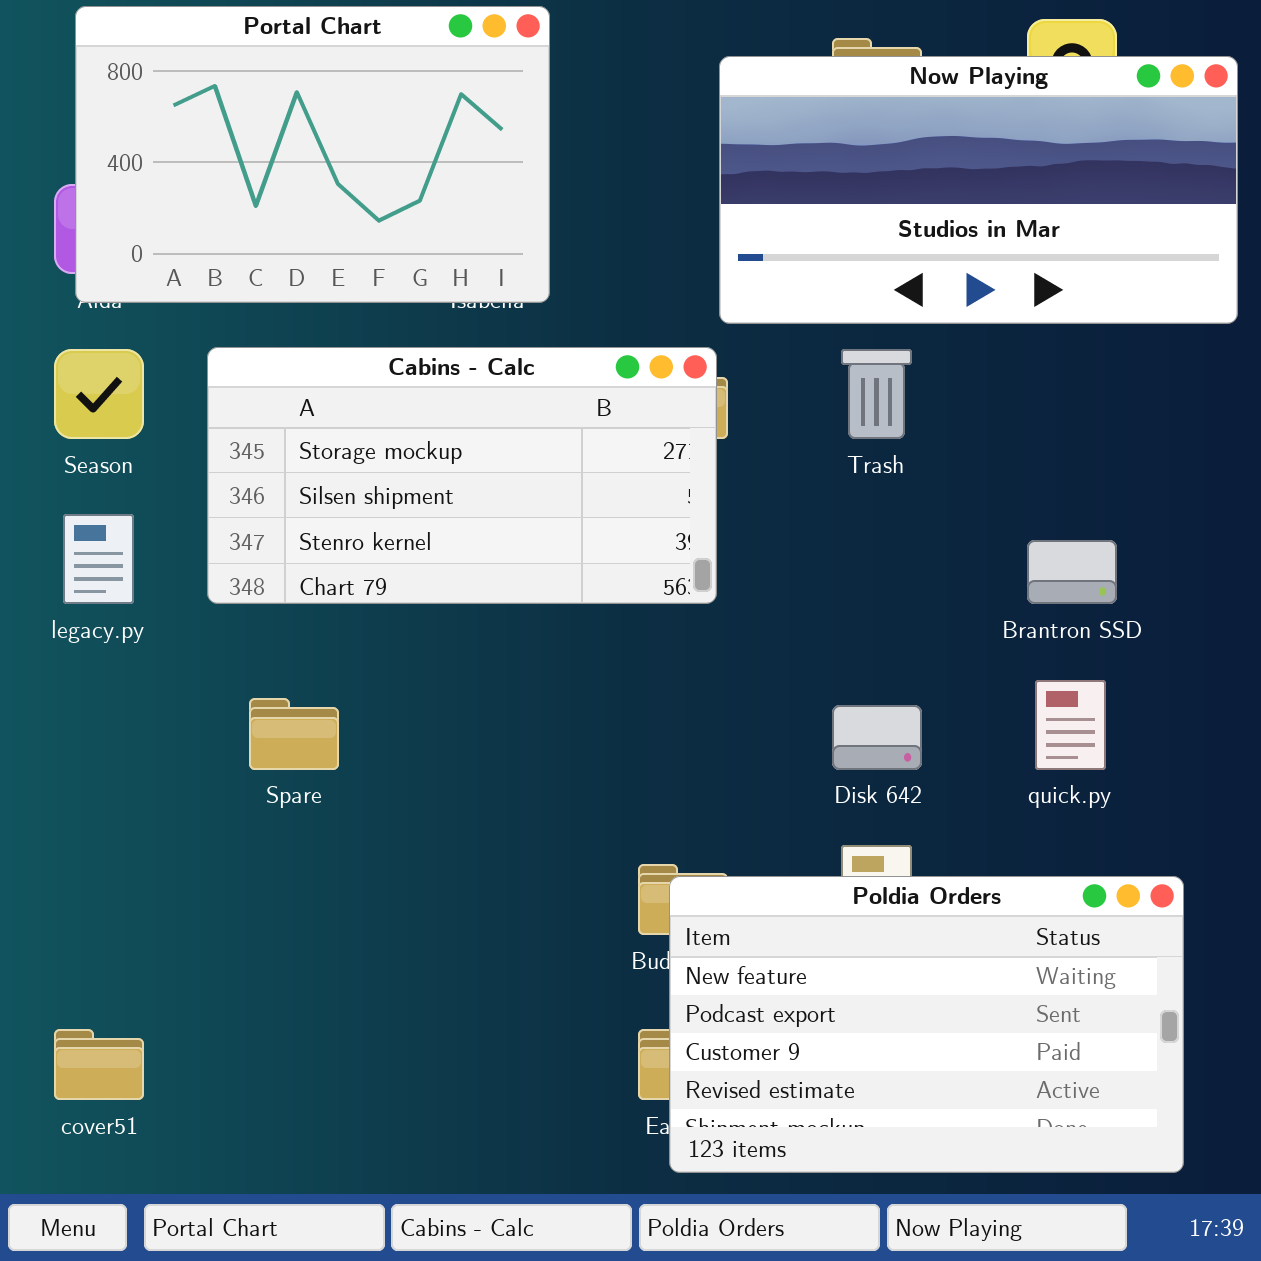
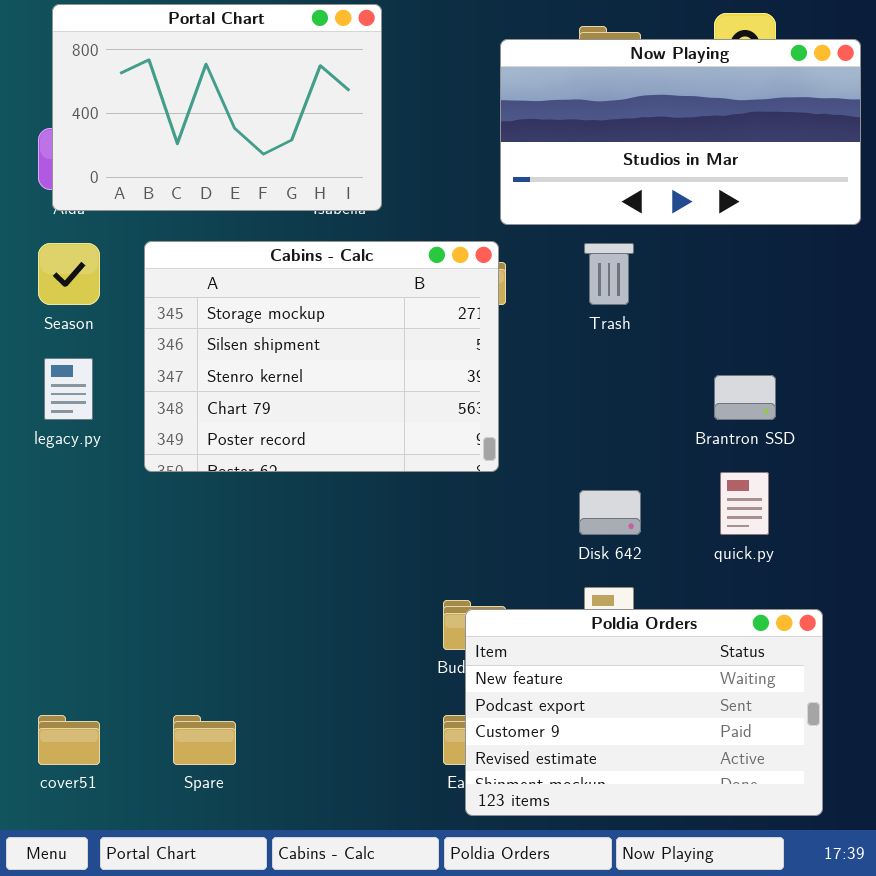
Cabins - Calc: [207,347,717,604] -> [144,241,499,472], resized
Spare: [249,698,339,770] -> [173,715,236,765], moved

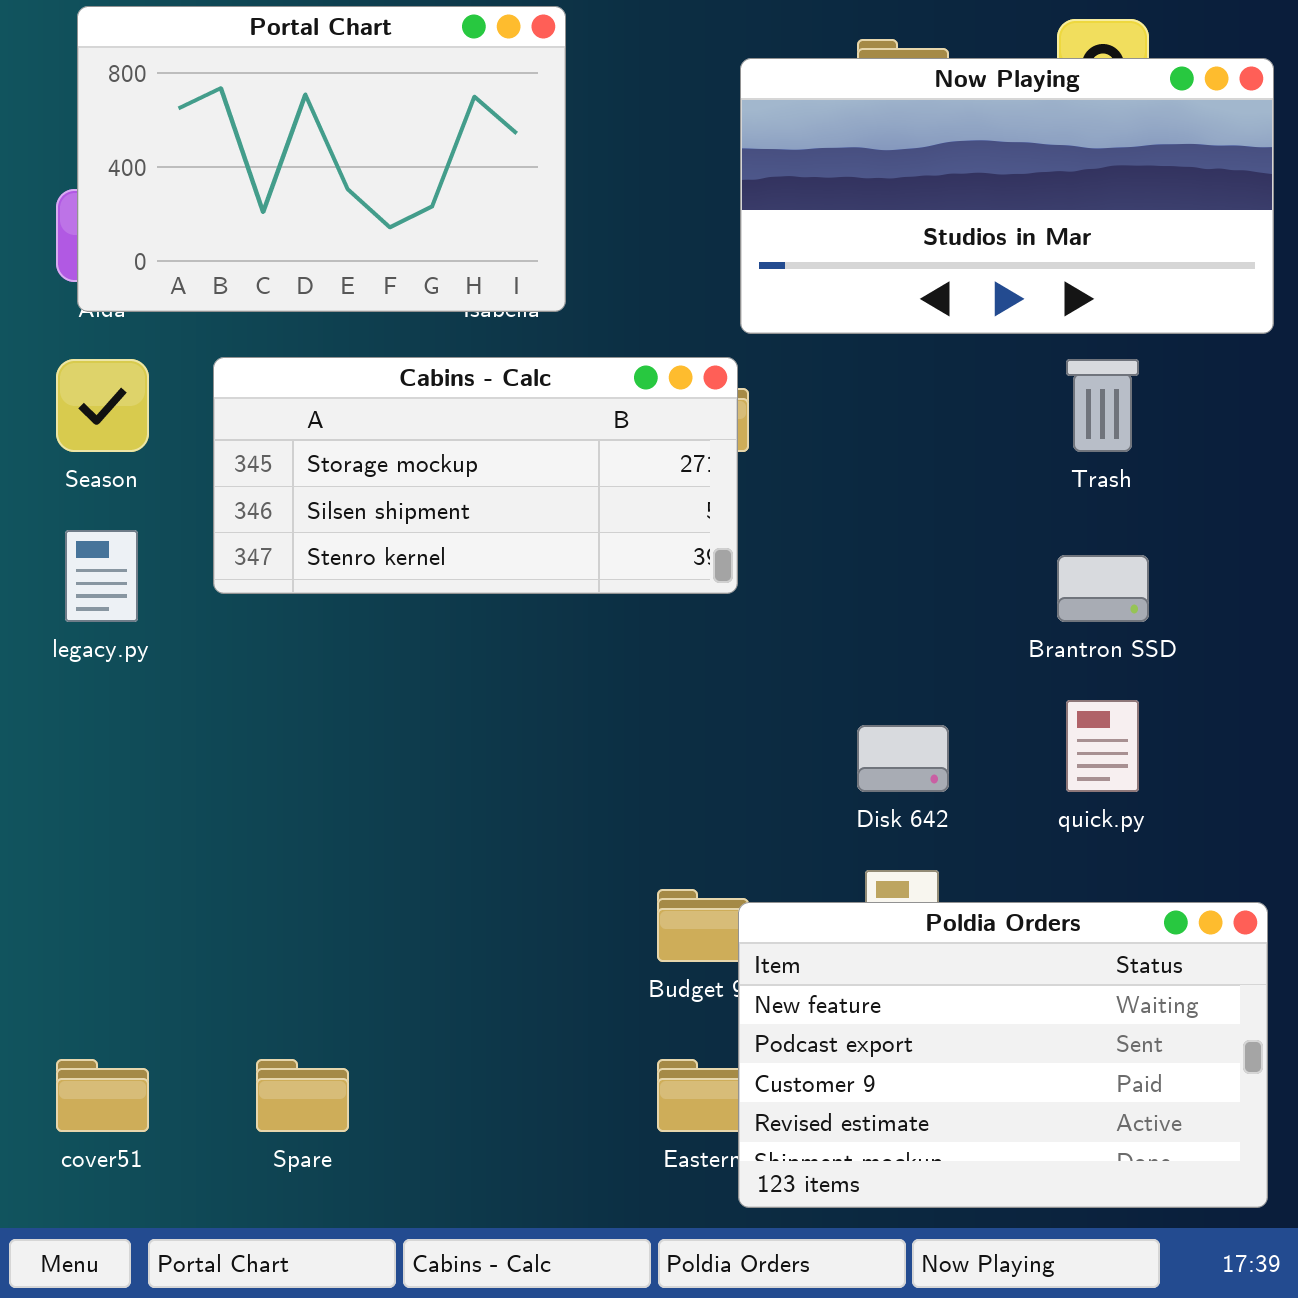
Cabins - Calc: [144,241,499,472] -> [213,357,738,594], resized
Trash: [584,243,634,305] -> [1066,359,1139,452], moved
Poldia Orders: [465,609,823,816] -> [738,902,1268,1208], moved

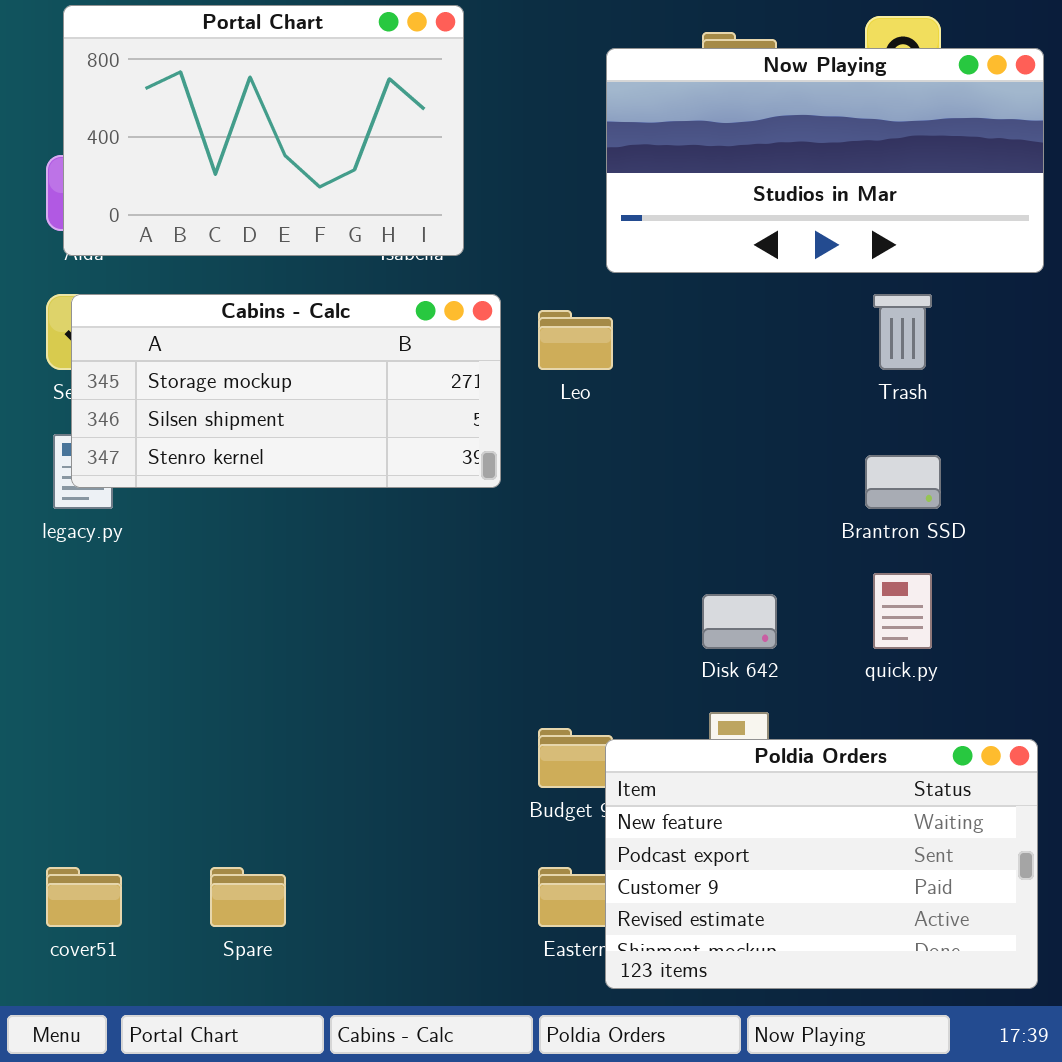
Cabins - Calc: [213,357,738,594] -> [71,294,501,488], moved

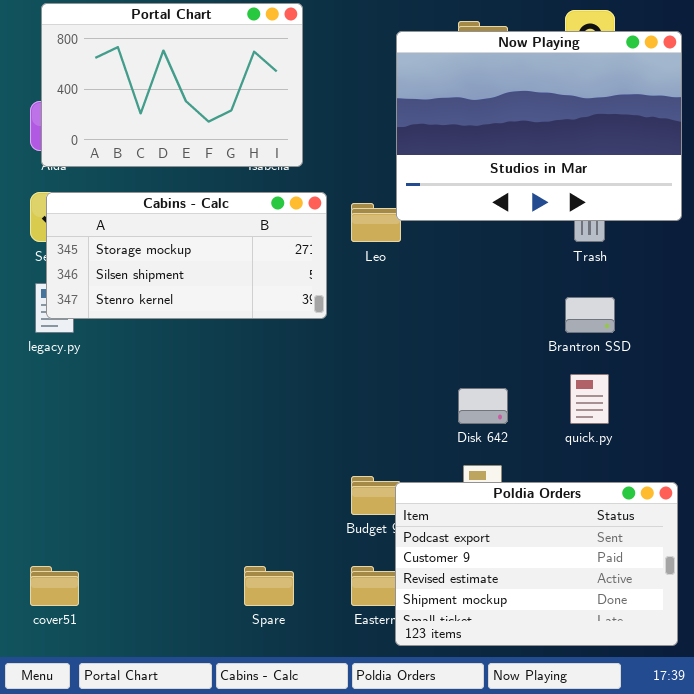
Now Playing: [606,48,1044,273] -> [396,31,682,221], resized
Poldia Orders: [605,739,1038,989] -> [395,482,678,646], scrolled down 1 row
Spare: [210,867,286,927] -> [244,566,294,606], moved

